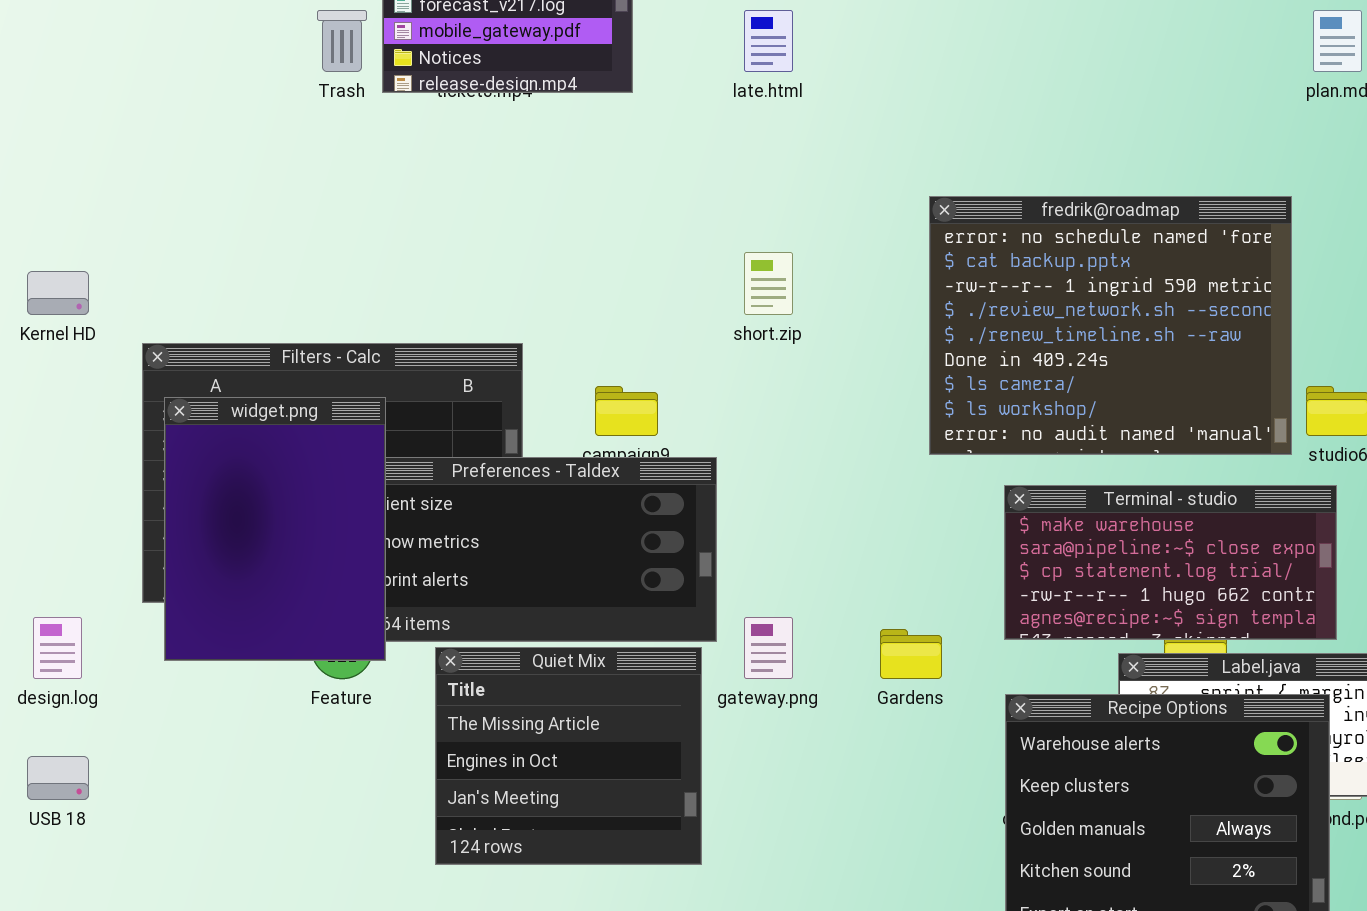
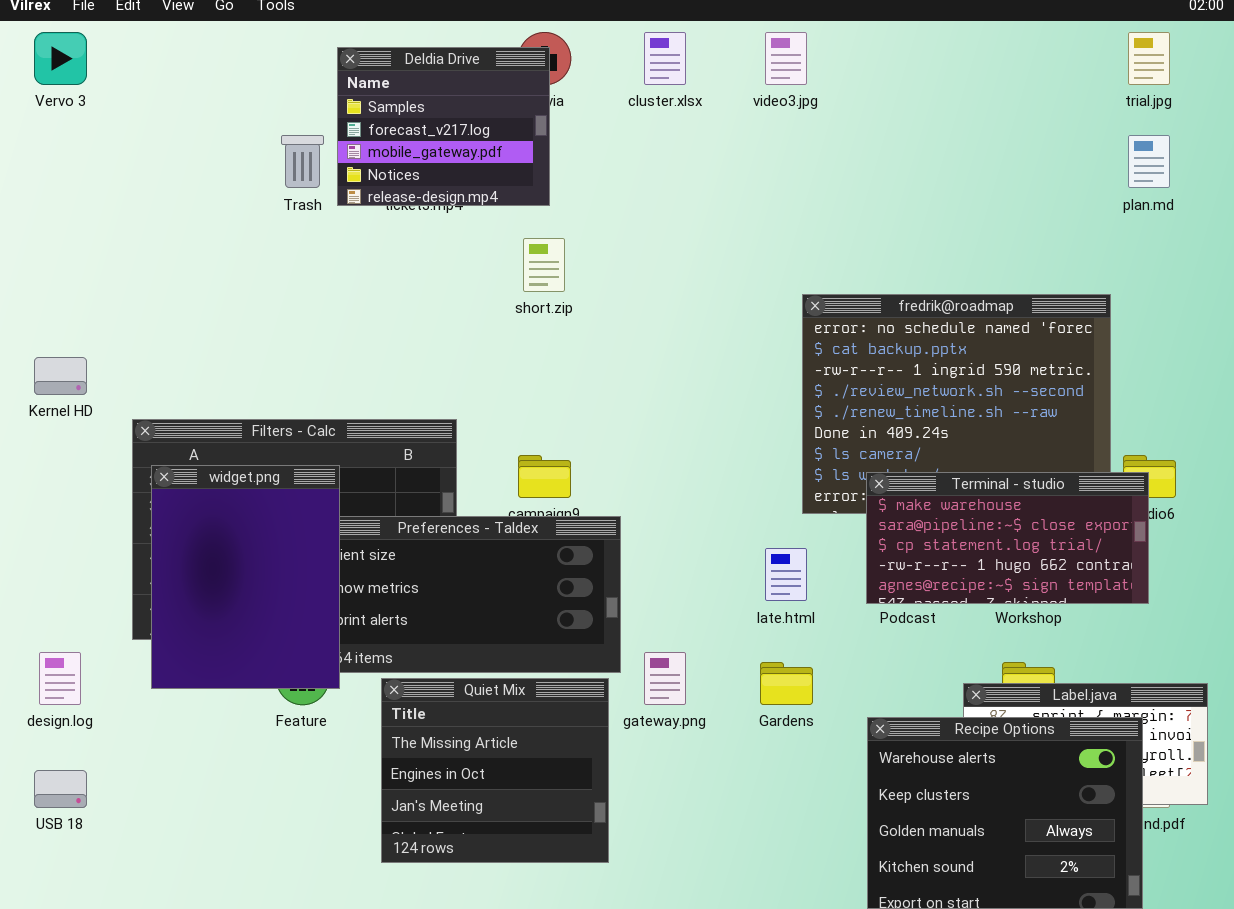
late.html: [744,10,793,72] -> [765,548,807,601], moved
short.zip: [744,252,793,315] -> [523,238,565,292], moved
Terminal - studio: [1004,485,1337,640] -> [866,472,1149,604], moved

